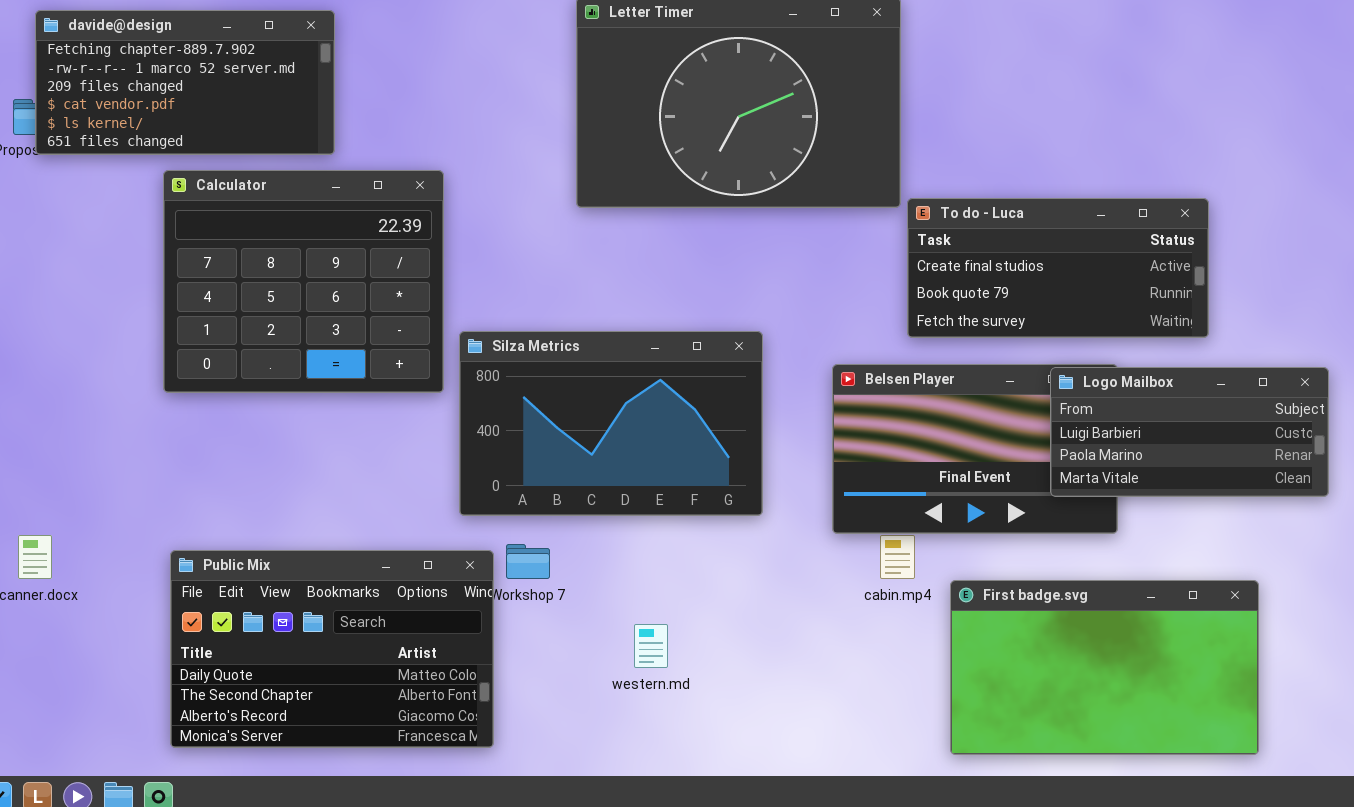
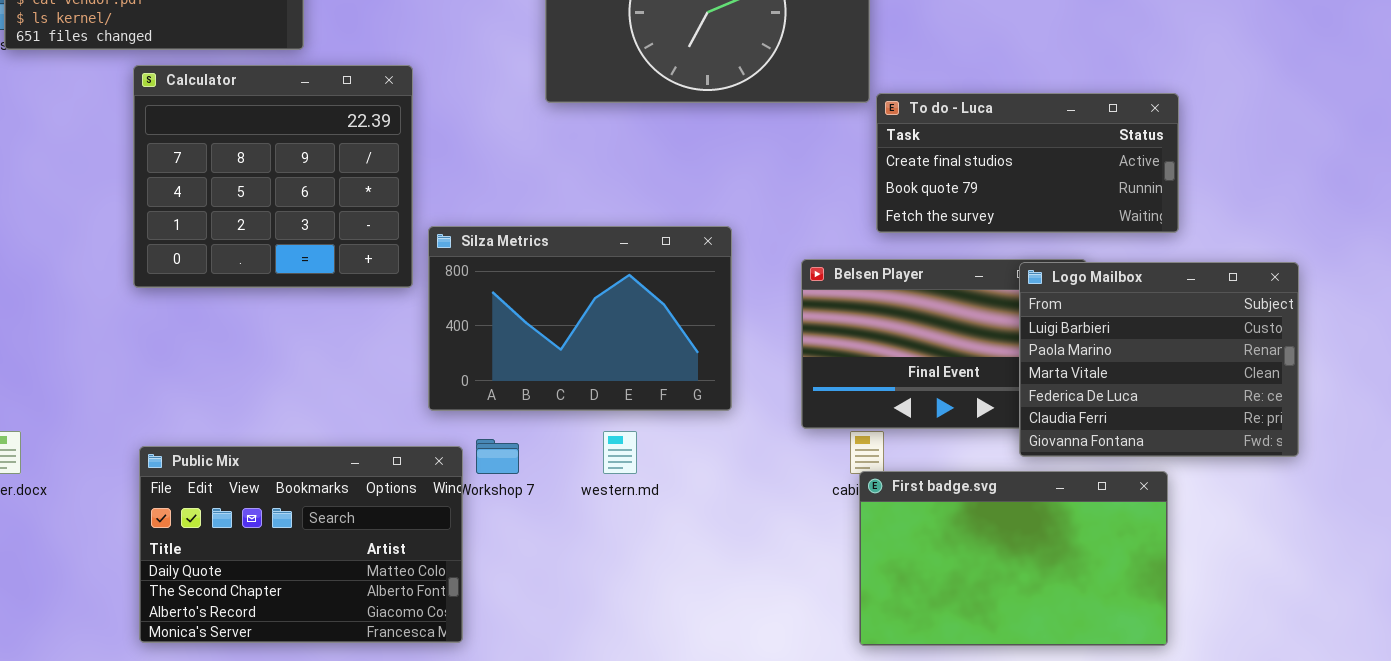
Logo Mailbox: [1050,367,1329,497] -> [1019,262,1299,457], resized
First badge.svg: [950,580,1259,755] -> [859,471,1168,646], moved
western.md: [634,624,668,668] -> [603,431,637,474], moved

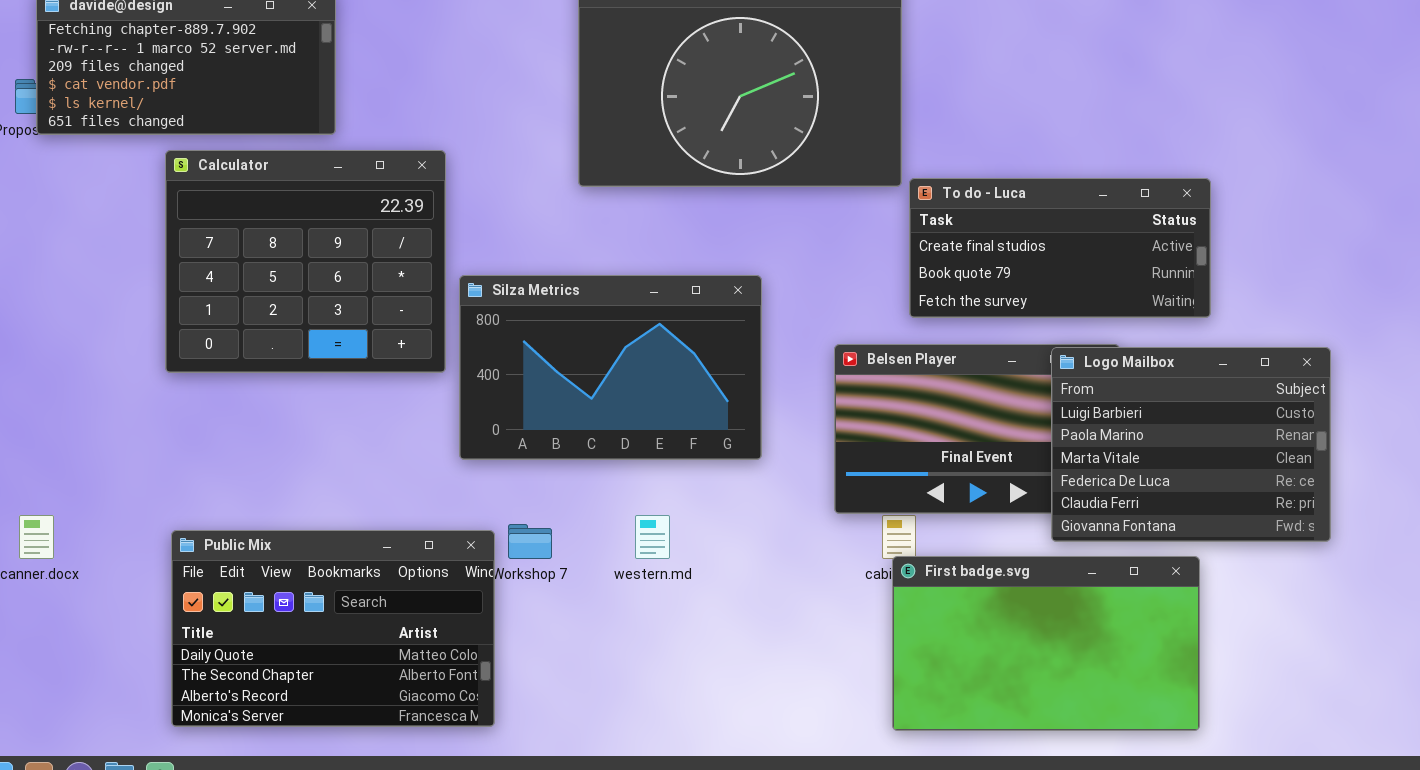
Silza Metrics: [428,226,732,411] -> [459,275,762,460], moved

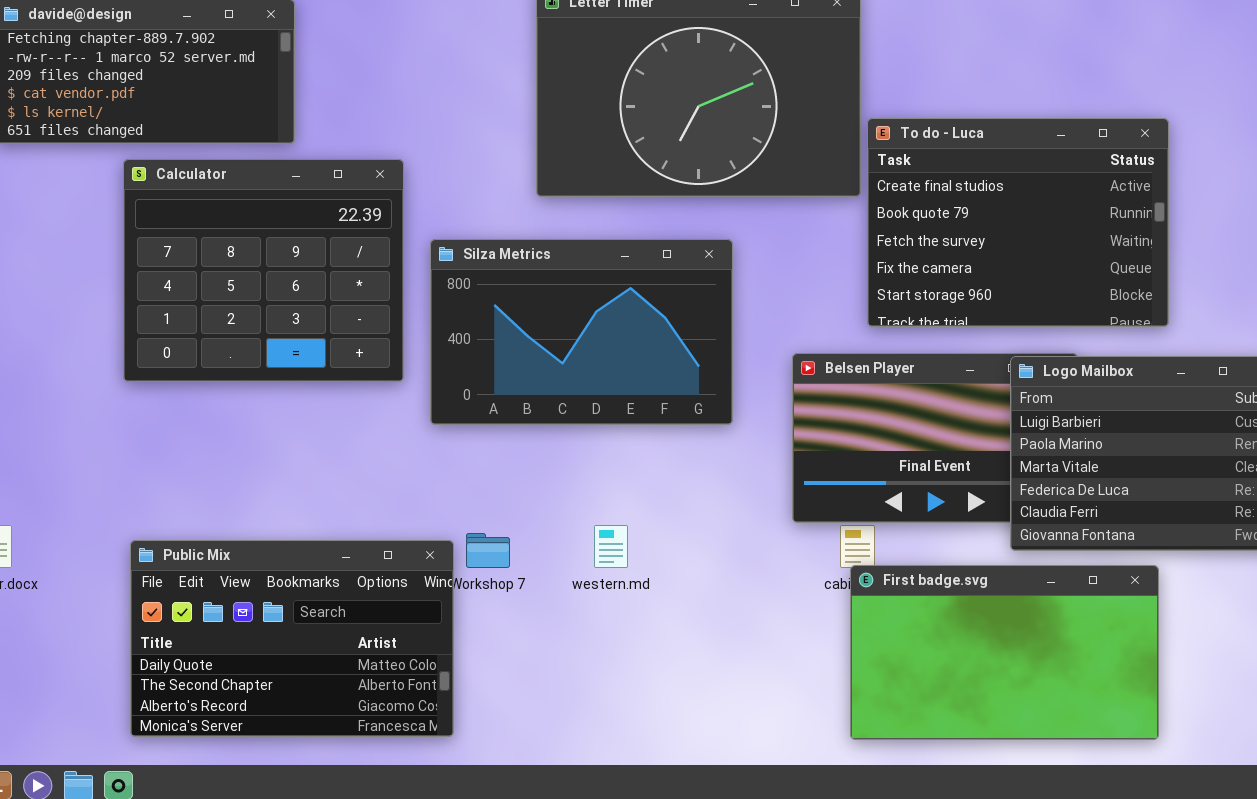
To do - Luca: [909,178,1211,318] -> [867,118,1169,327], resized
Silza Metrics: [459,275,762,460] -> [430,239,733,425], moved

